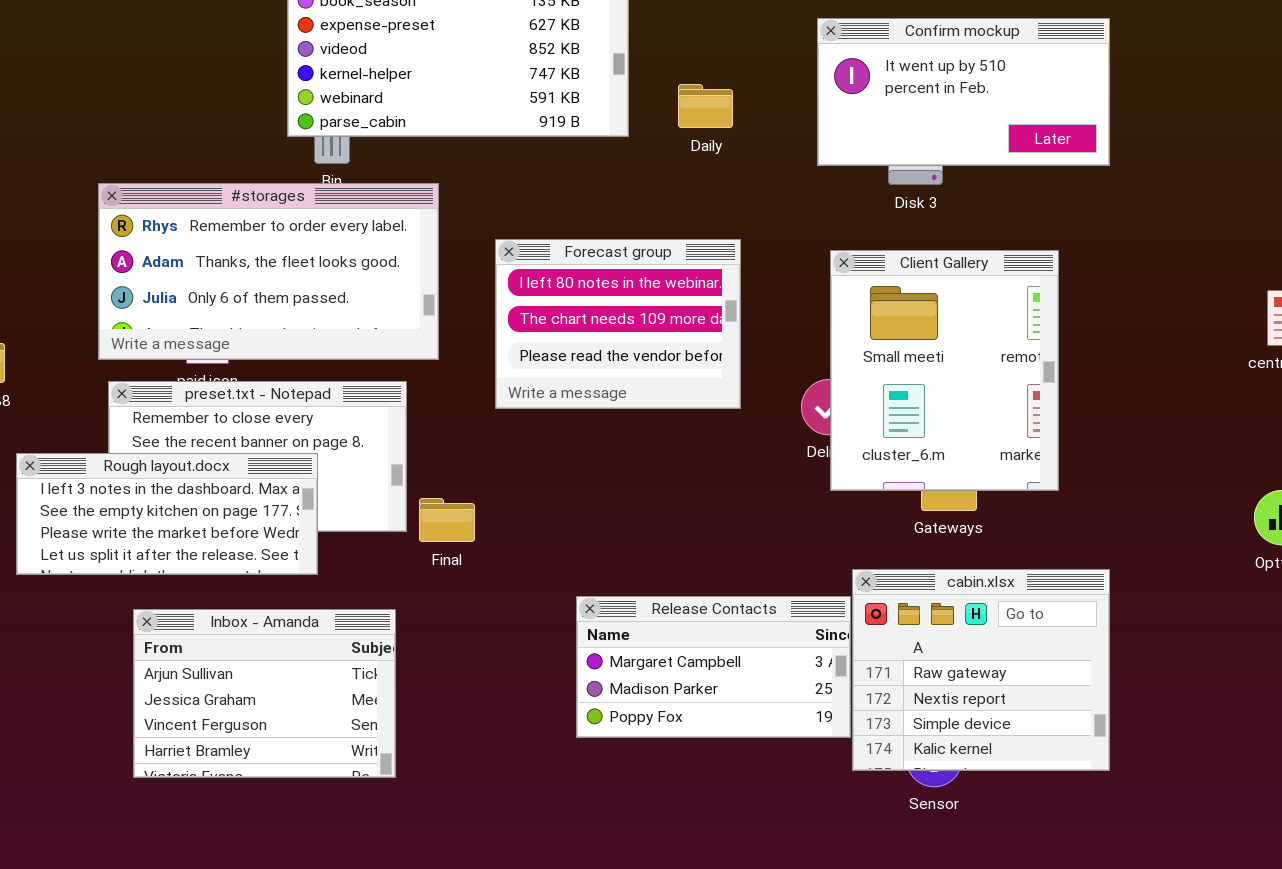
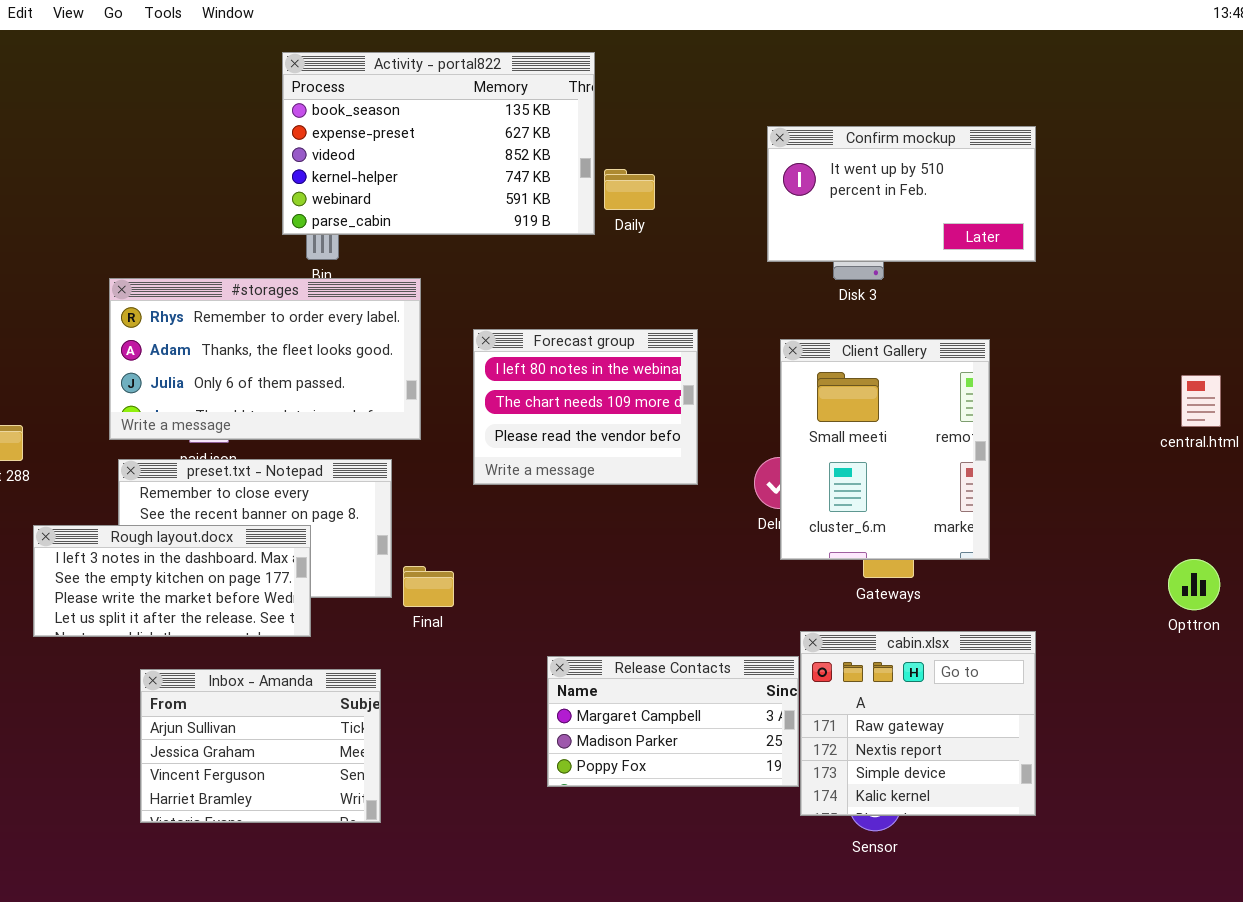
Daily: [678,84,733,128] -> [604,169,655,210], moved

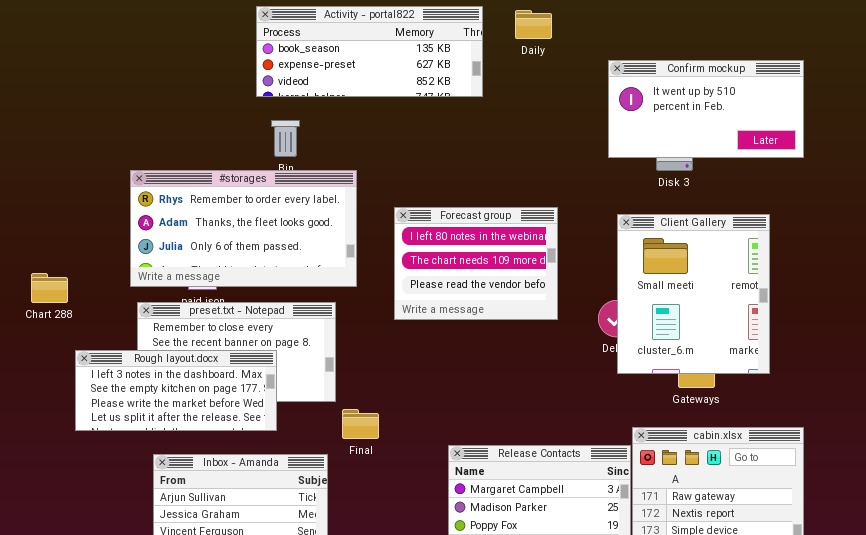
Activity - portal822: [282,52,595,235] -> [256,6,483,97], resized
Daily: [604,169,655,210] -> [515,10,552,39], moved
Final: [403,566,454,607] -> [342,409,379,439], moved

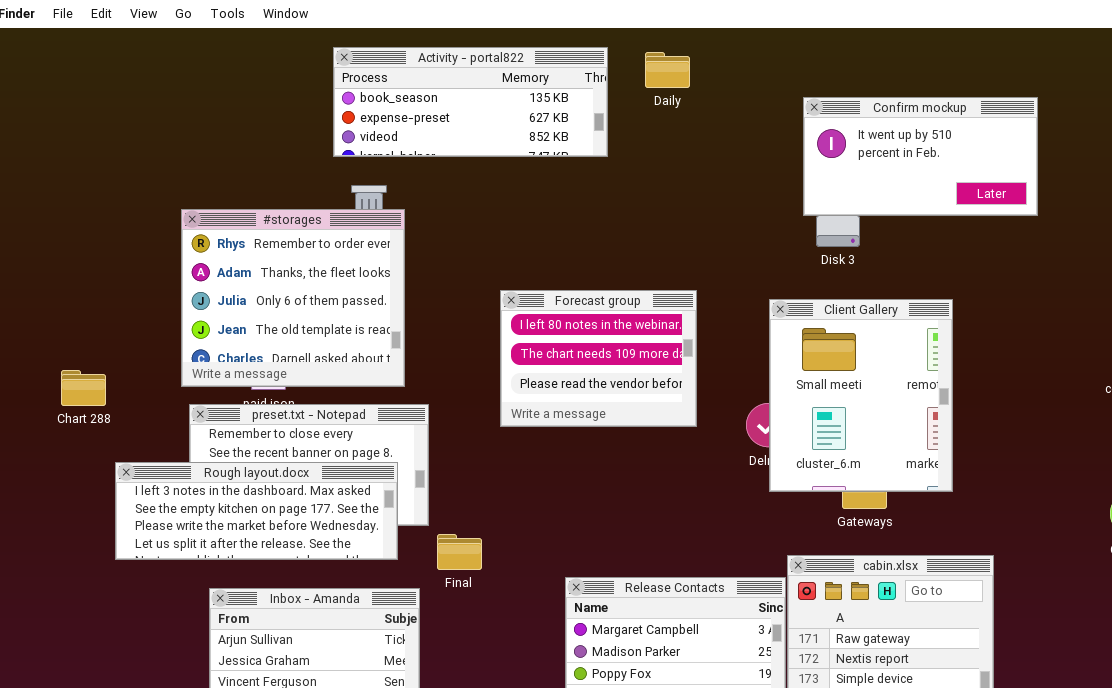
Confirm mockup: [608,60,804,158] -> [803,97,1038,216], moved
#storages: [130,170,357,287] -> [181,209,405,387], resized
Rough layout.docx: [75,350,277,431] -> [115,462,398,560], resized

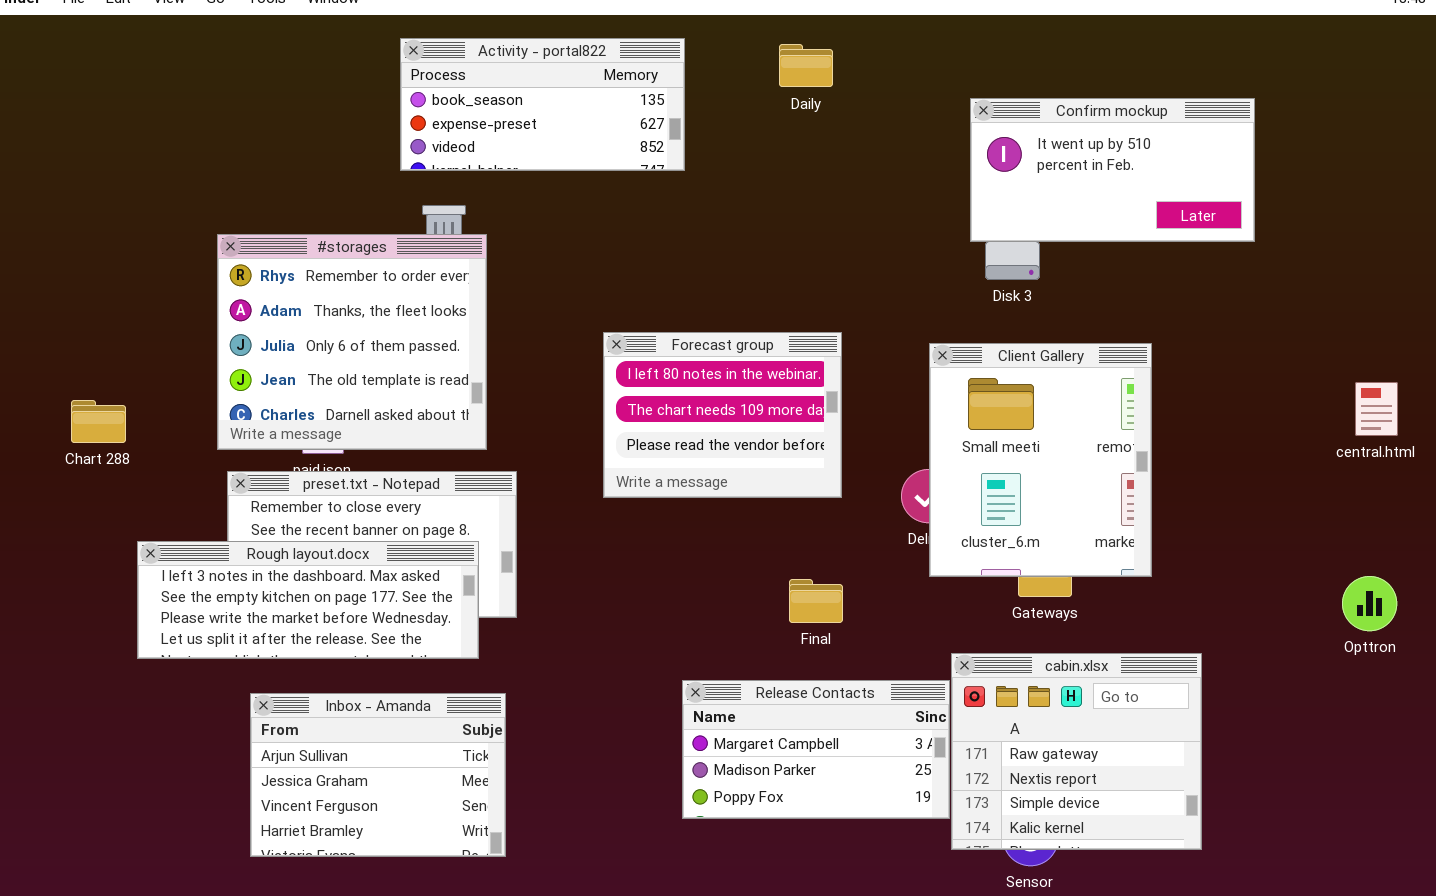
Activity - portal822: [333,47,608,157] -> [400,38,685,171], resized
Chart 288: [61,370,106,406] -> [71,400,126,443], moved
Final: [437,534,482,570] -> [789,579,843,623], moved

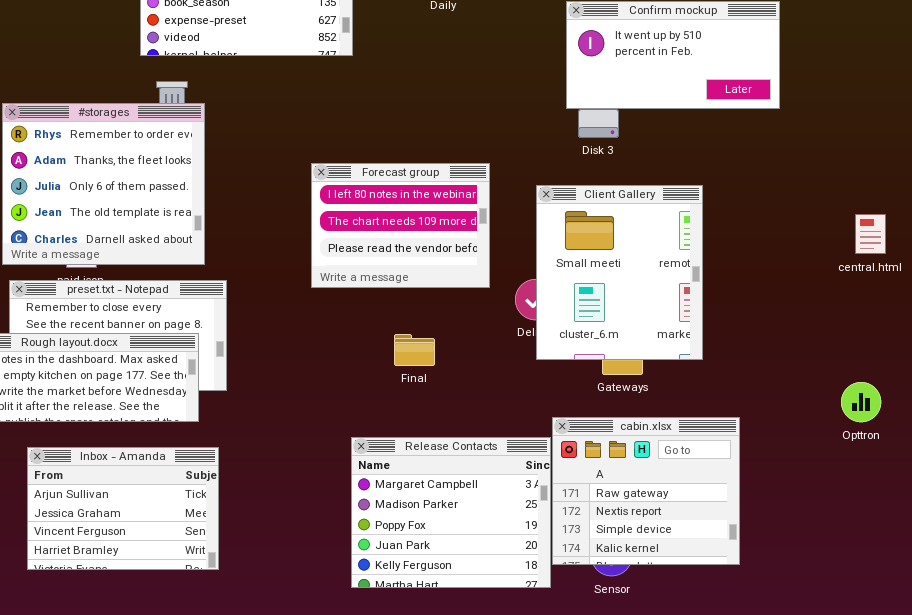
Forecast group: [603,332,842,498] -> [311,163,490,288], moved
Opttron: [1342,576,1397,631] -> [841,382,881,422], moved
Final: [789,579,843,623] -> [394,334,435,366], moved
Release Contacts: [682,680,950,819] -> [351,437,551,588], resized

